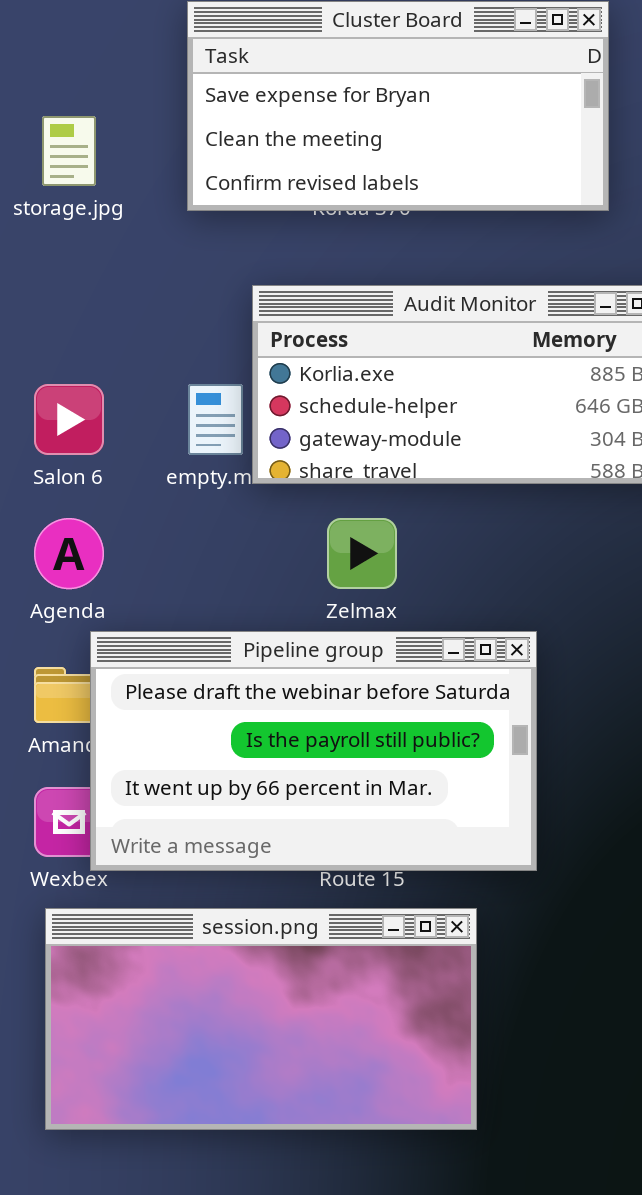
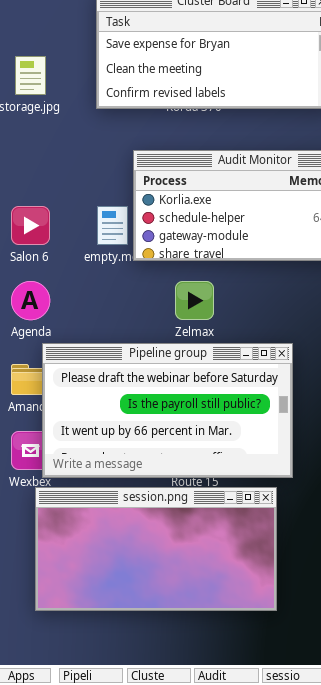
session.png: [45,908,477,1130] -> [35,487,277,611], moved

